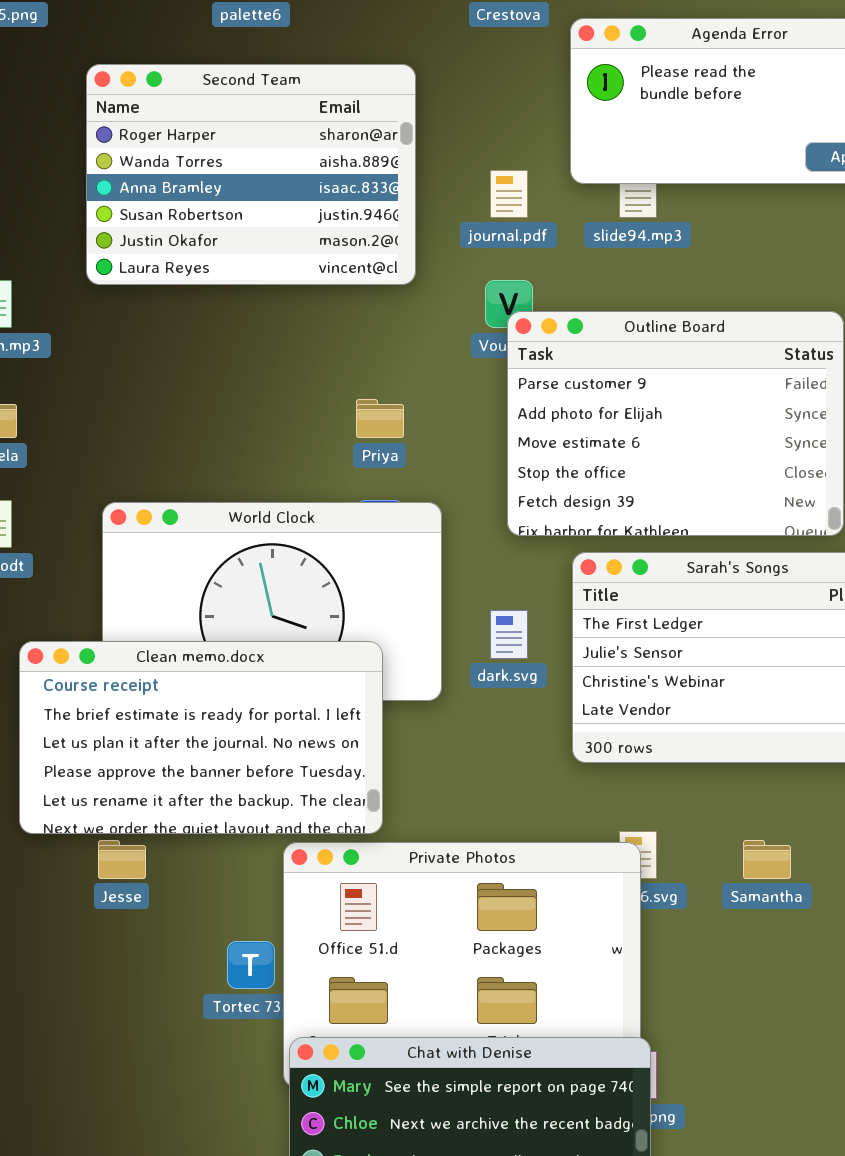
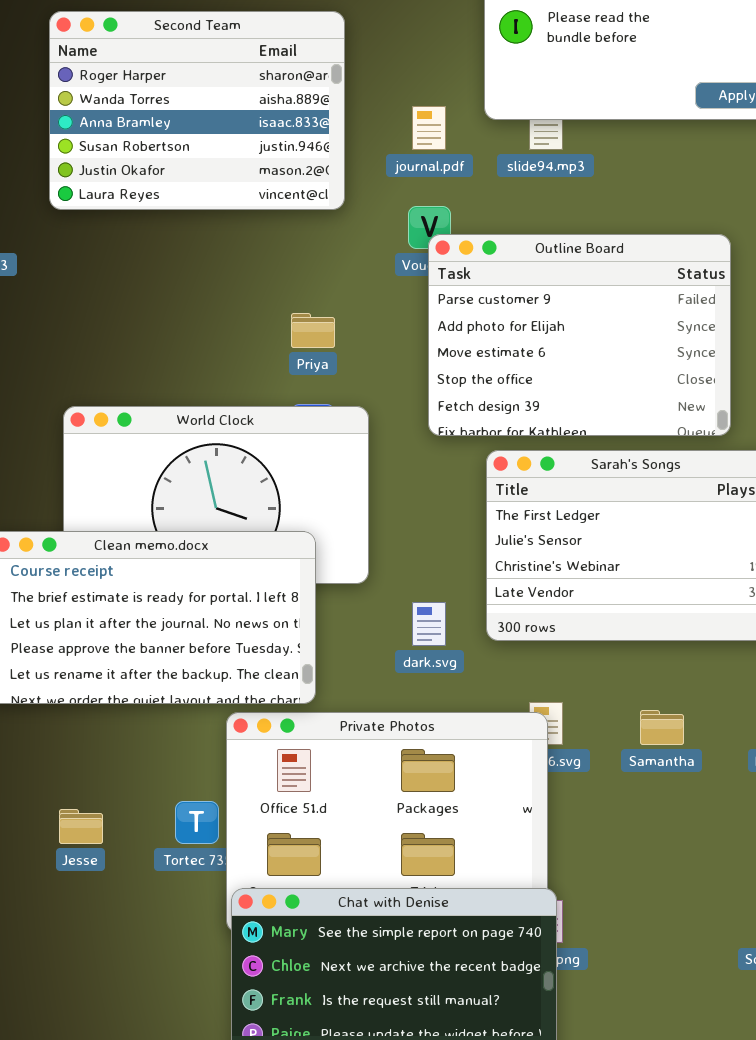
dark.svg: [490,610,528,659] -> [412,602,446,646], moved
Jesse: [98,840,146,879] -> [59,809,103,844], moved

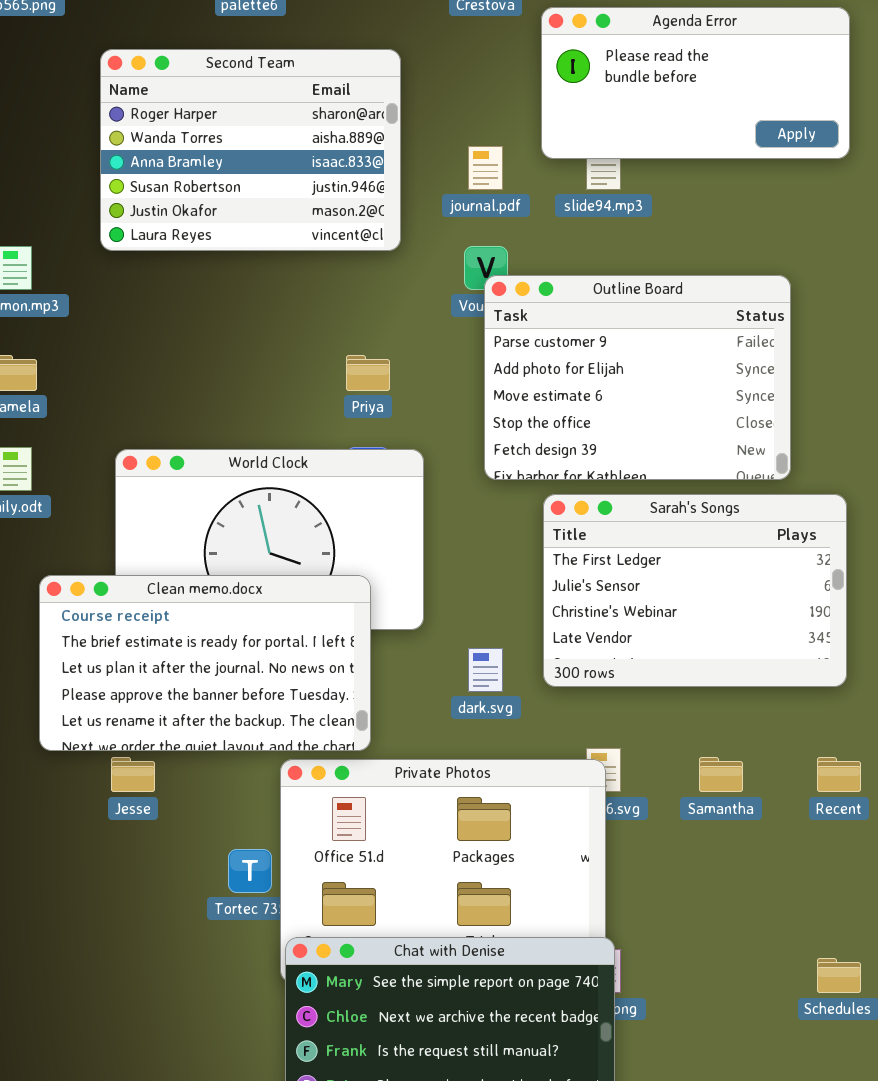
Jesse: [59,809,103,844] -> [111,757,155,792], moved

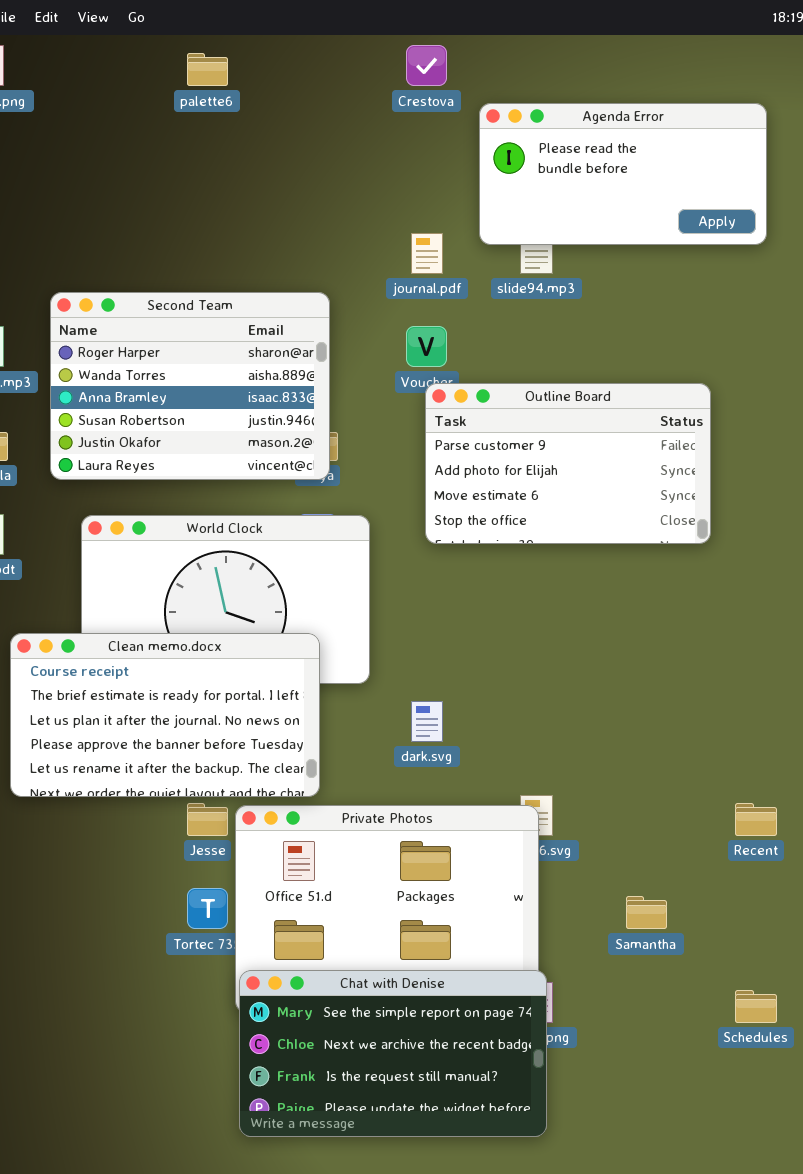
Second Team: [100,49,401,251] -> [50,292,330,480], moved
Outline Board: [484,275,791,480] -> [425,383,711,544], resized
Sarah's Songs: [543,494,847,687] -> none, closed
Jesse: [111,757,155,792] -> [187,803,228,836], moved
Samantha: [699,757,743,792] -> [626,896,667,929], moved

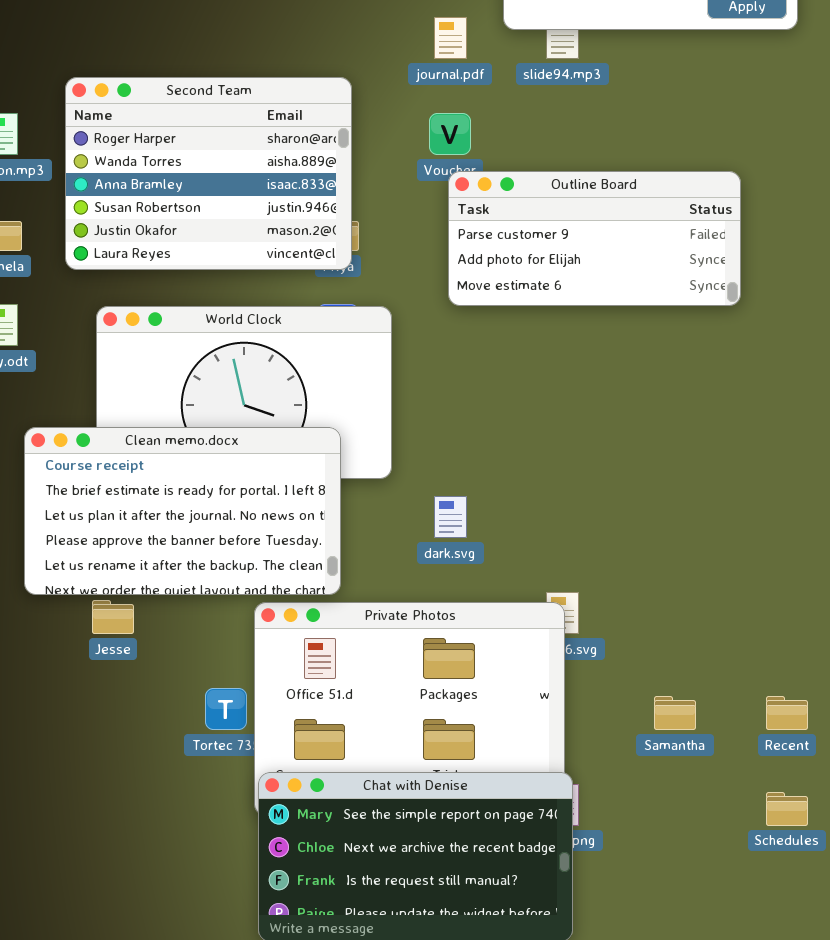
Outline Board: [425,383,711,544] -> [448,171,741,306], resized
Jesse: [187,803,228,836] -> [92,600,134,634], moved
Recent: [735,803,777,836] -> [766,696,808,730], moved

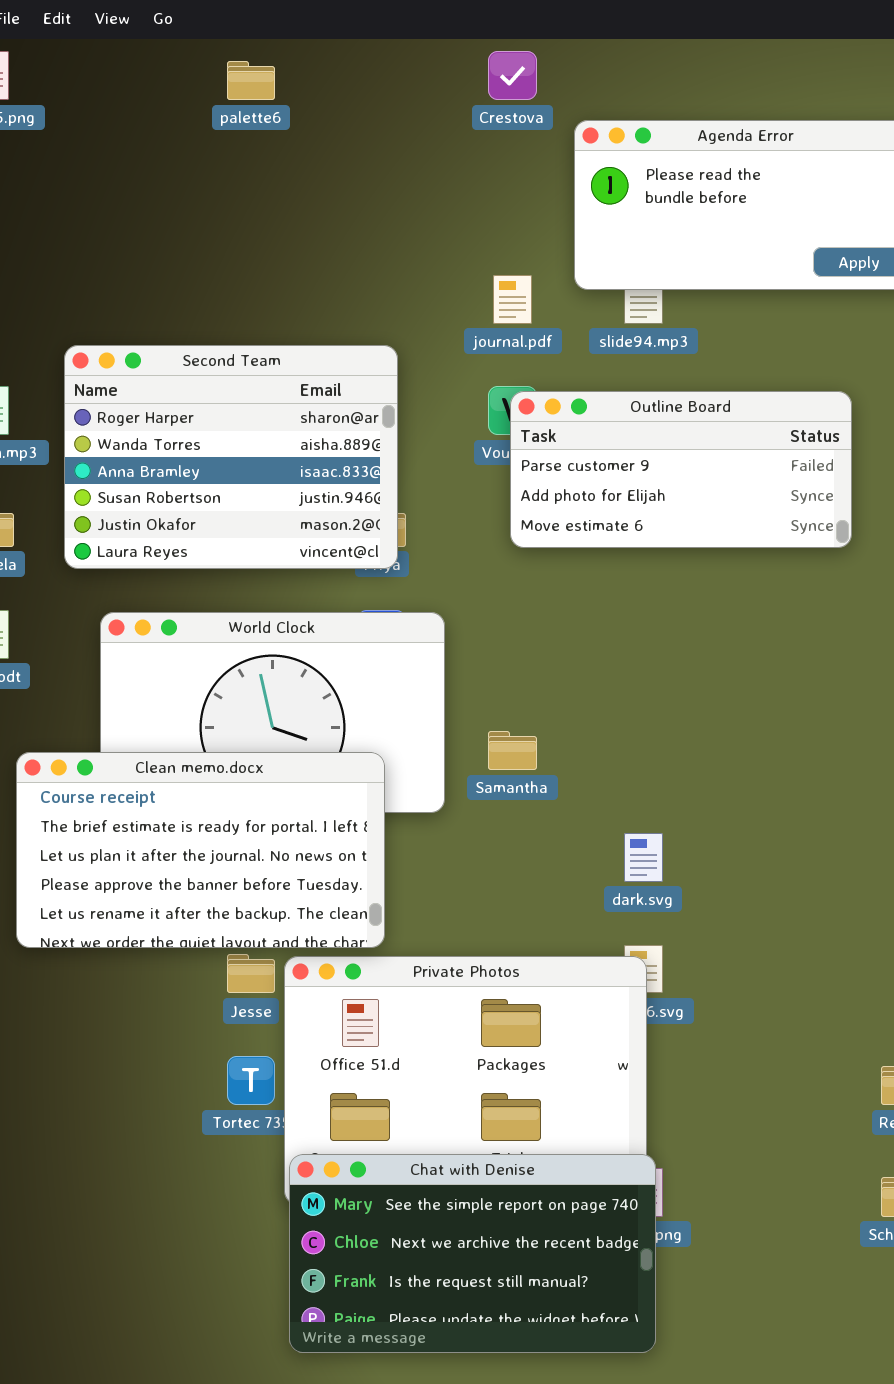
Outline Board: [448,171,741,306] -> [510,391,852,548], moved
dark.svg: [434,496,467,538] -> [624,833,663,882], moved
Jesse: [92,600,134,634] -> [227,954,275,993], moved
Samantha: [654,696,696,730] -> [488,731,537,770], moved

